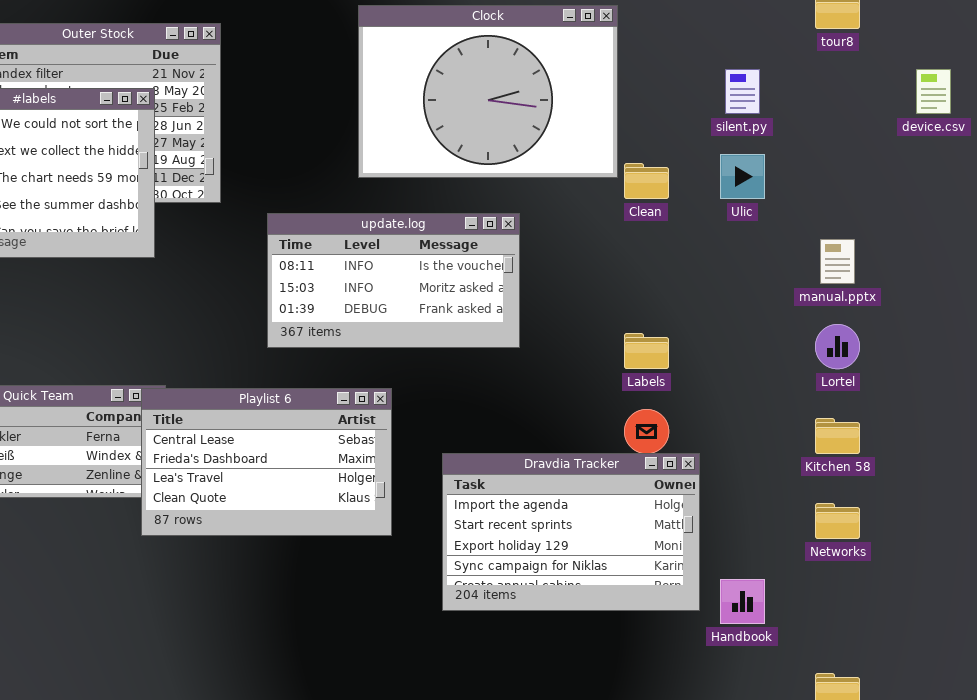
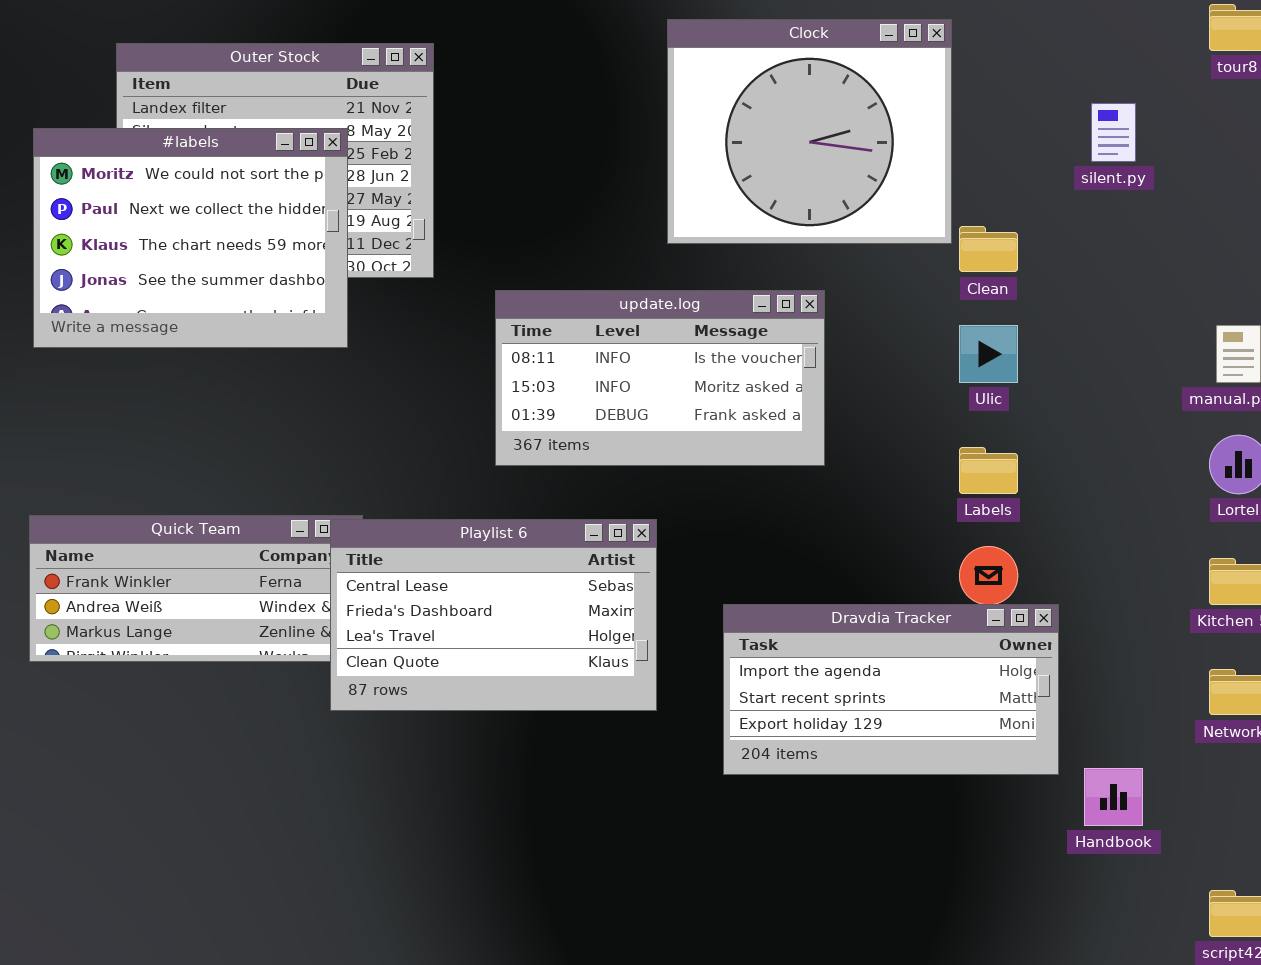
Clock: [358,5,618,178] -> [667,19,952,244], resized
Ulic: [720,154,765,199] -> [959,325,1018,383], moved
Dravdia Tracker: [442,453,700,611] -> [723,604,1059,775], resized

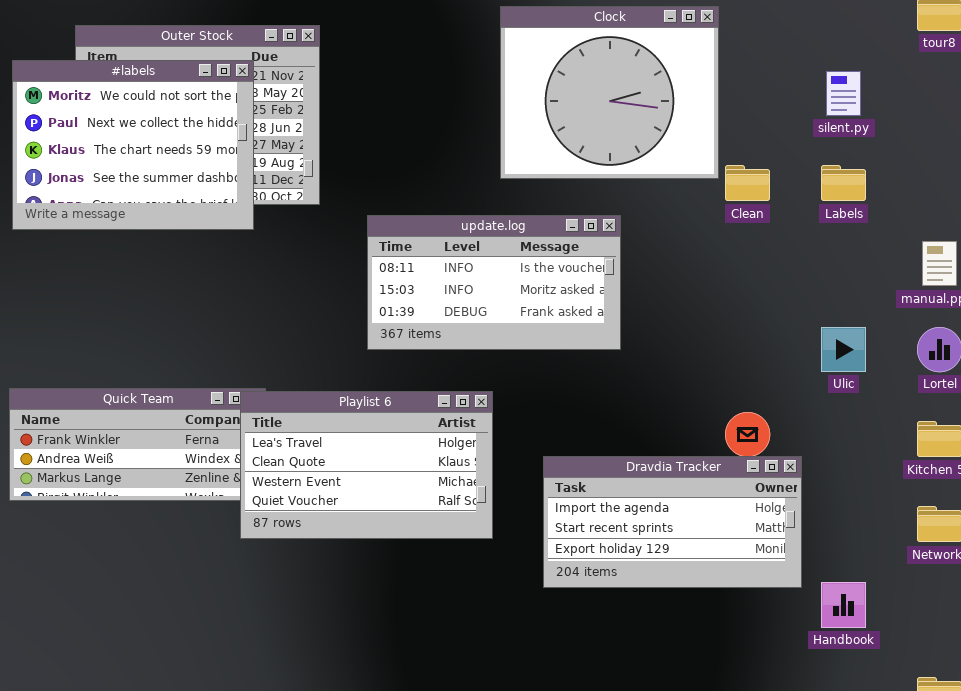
#labels: [33,128,348,348] -> [12,60,254,230], moved
Ulic: [959,325,1018,383] -> [821,327,866,372], moved
Labels: [959,447,1018,494] -> [821,165,866,201], moved
Playlist 6: [330,519,657,711] -> [240,391,493,539], scrolled down 2 rows

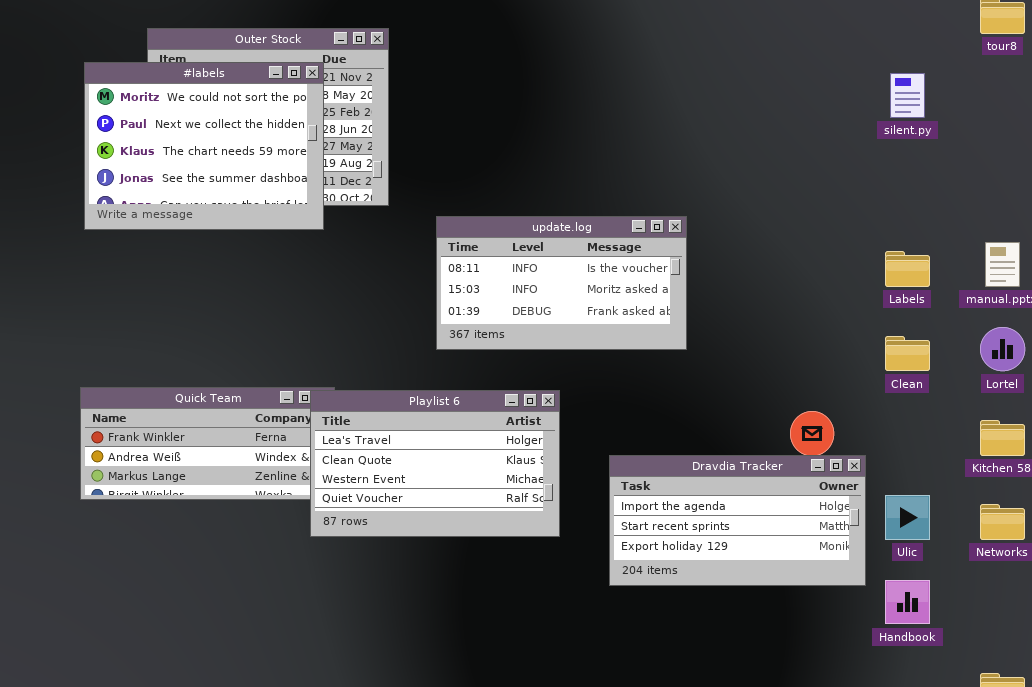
Clock: [500,6,719,179] -> none, closed
Clean: [725,165,770,201] -> [885,336,930,371], moved
Labels: [821,165,866,201] -> [885,251,930,287], moved
Ulic: [821,327,866,372] -> [885,495,930,540], moved

